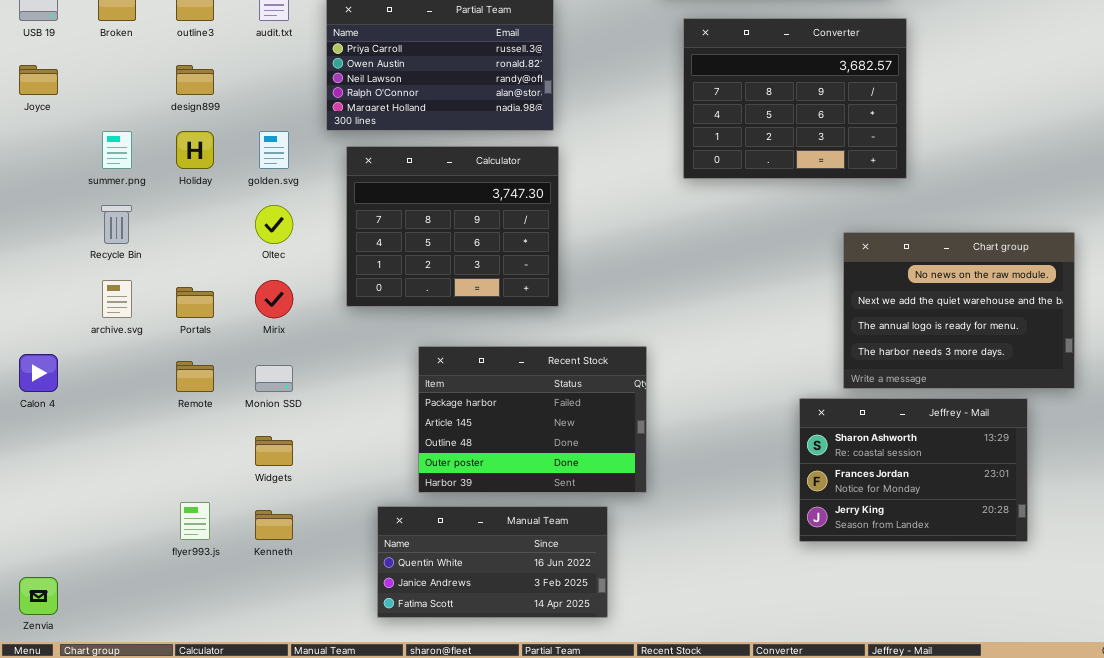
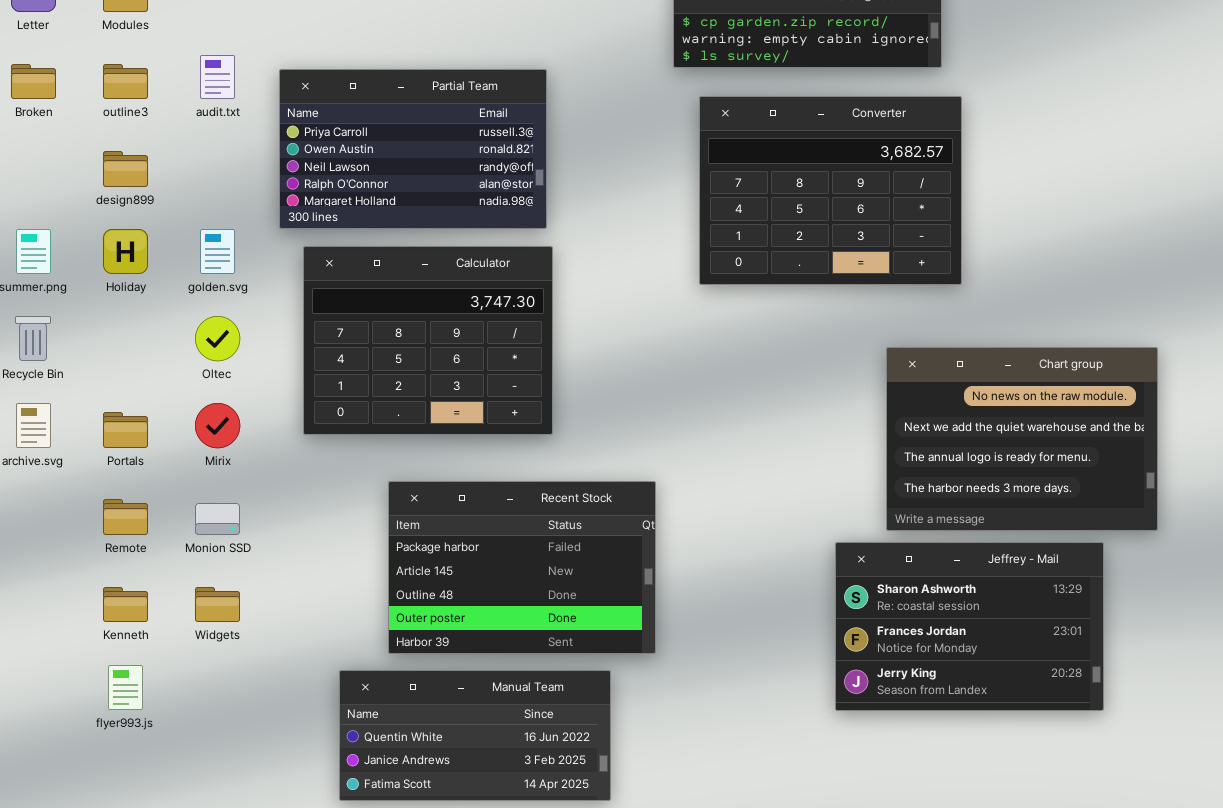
Kenneth: [255,510,293,540] -> [103,587,148,622], moved

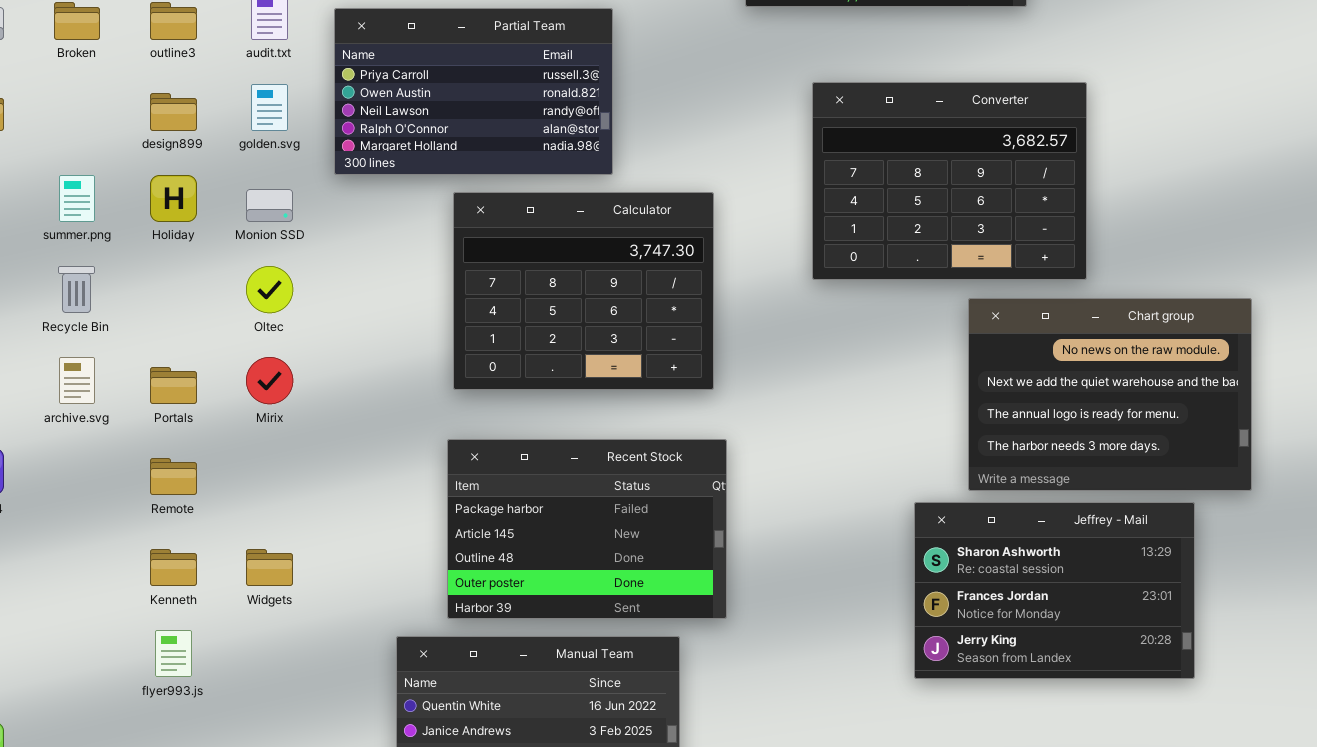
Converter: [699,96,962,285] -> [812,82,1087,280], moved
golden.svg: [200,229,235,274] -> [251,84,288,131], moved
Calculator: [303,246,553,435] -> [453,192,714,390], moved
Monion SSD: [195,503,240,535] -> [246,189,293,222], moved

